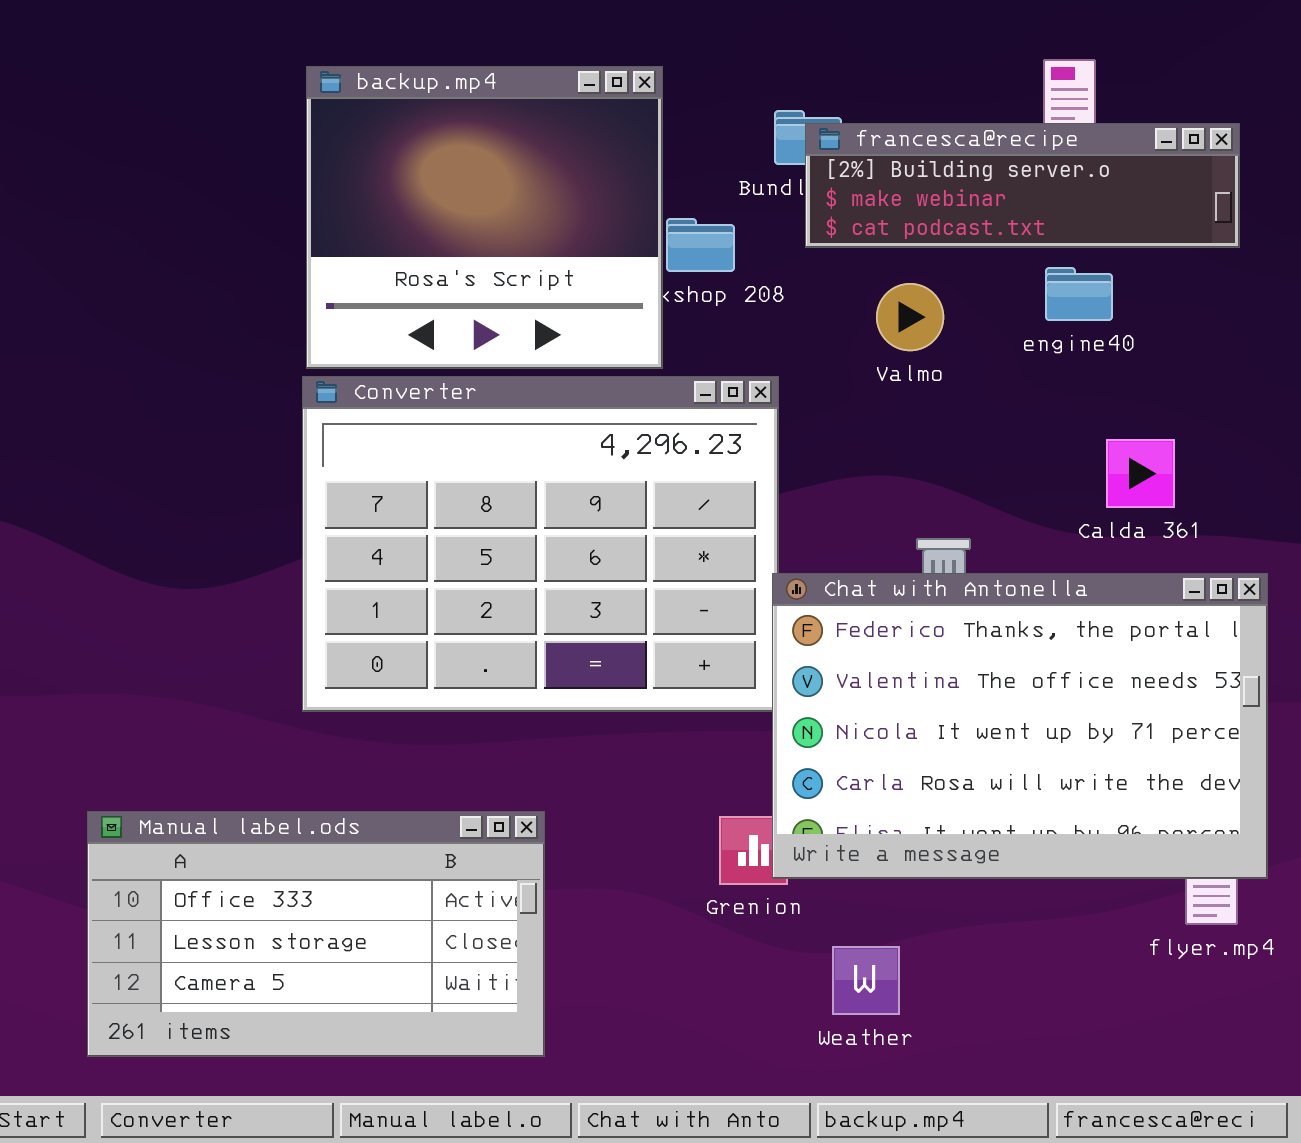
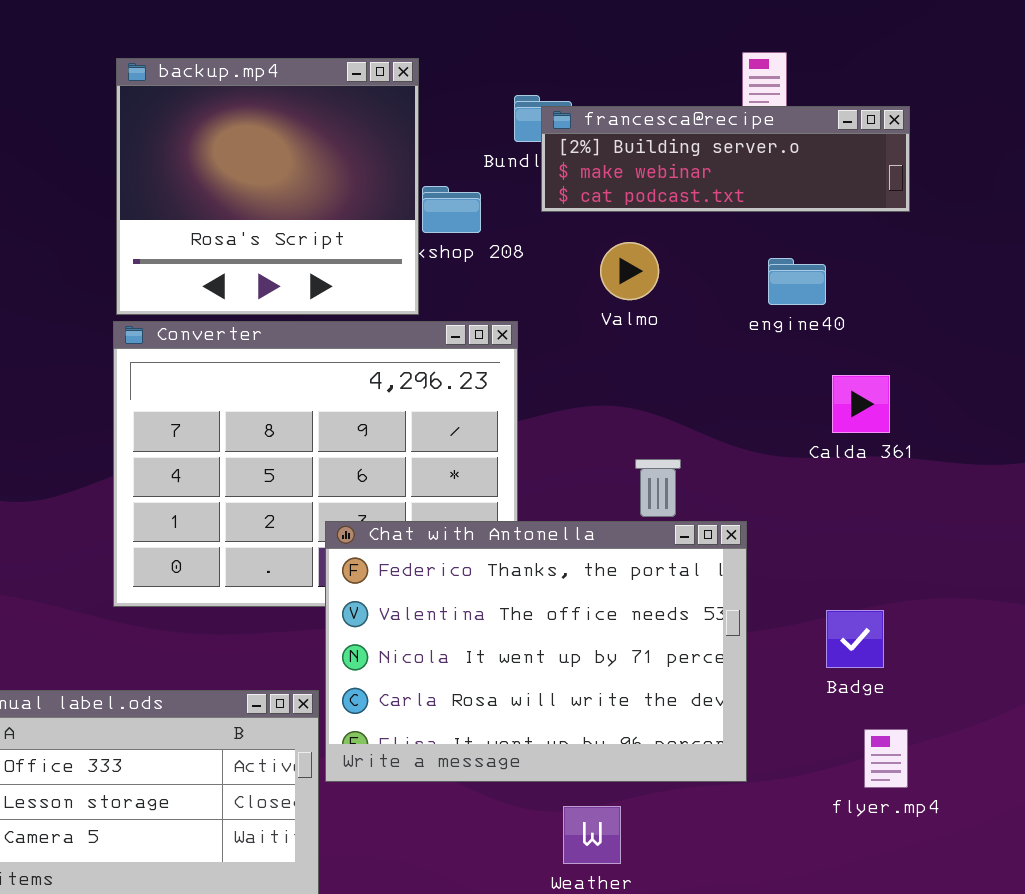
engine40: [1045,267,1113,321] -> [768,258,826,305], moved
Calda 361: [1106,439,1175,508] -> [832,375,890,433], moved
Chat with Antonella: [772,573,1268,879] -> [325,521,747,782], moved

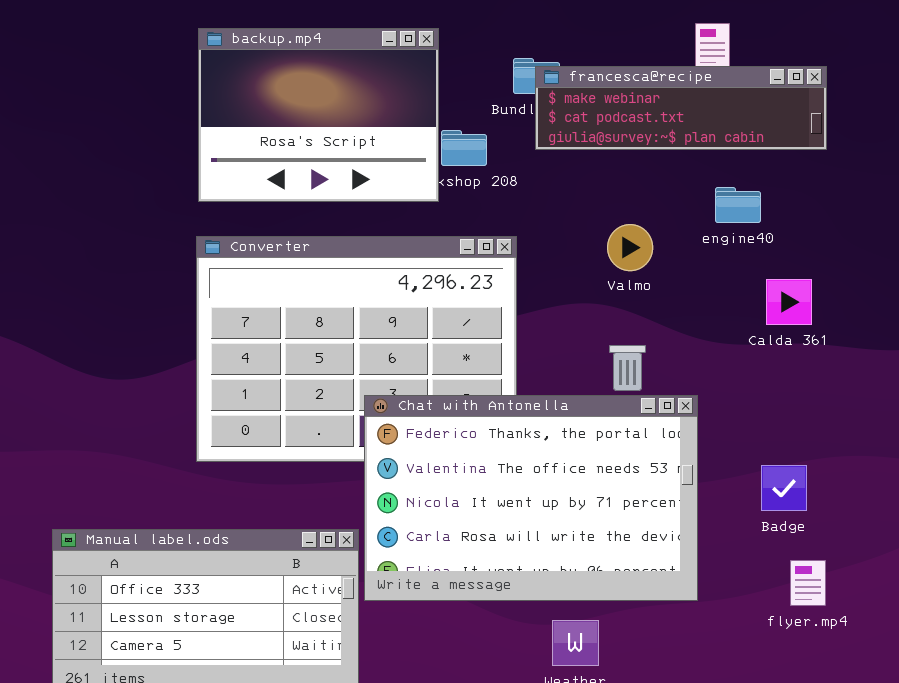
backup.mp4: [116,58,419,315] -> [198,28,439,202], resized
francesca@recipe: [541,106,910,212] -> [535,66,827,150], scrolled down 1 row
Valmo: [600,242,659,300] -> [607,224,653,271], moved

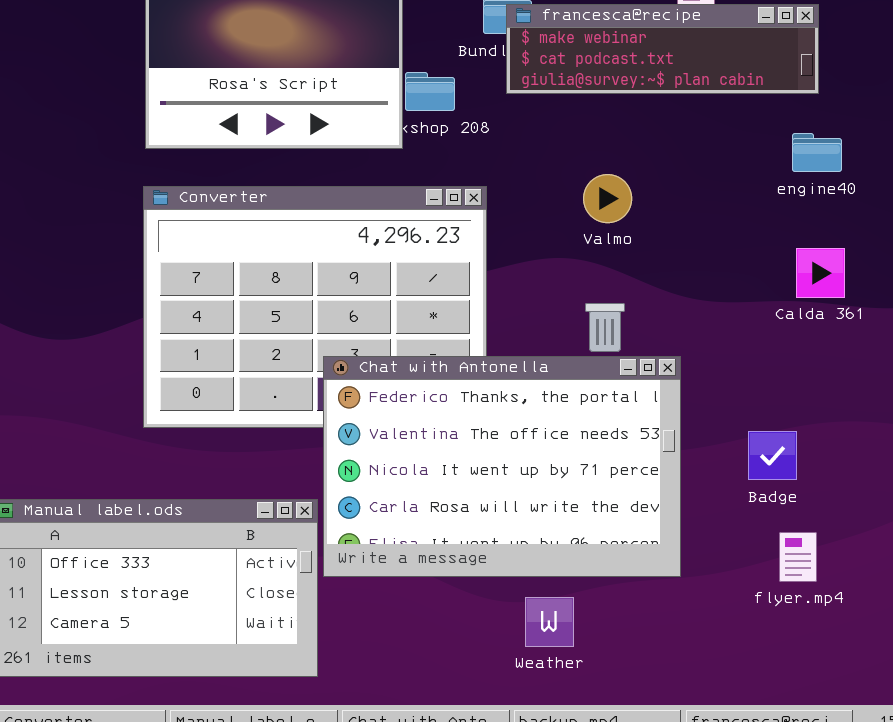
engine40: [715,187,761,223] -> [792,133,842,172], moved
Calda 361: [766,279,812,325] -> [796,248,845,298], moved

